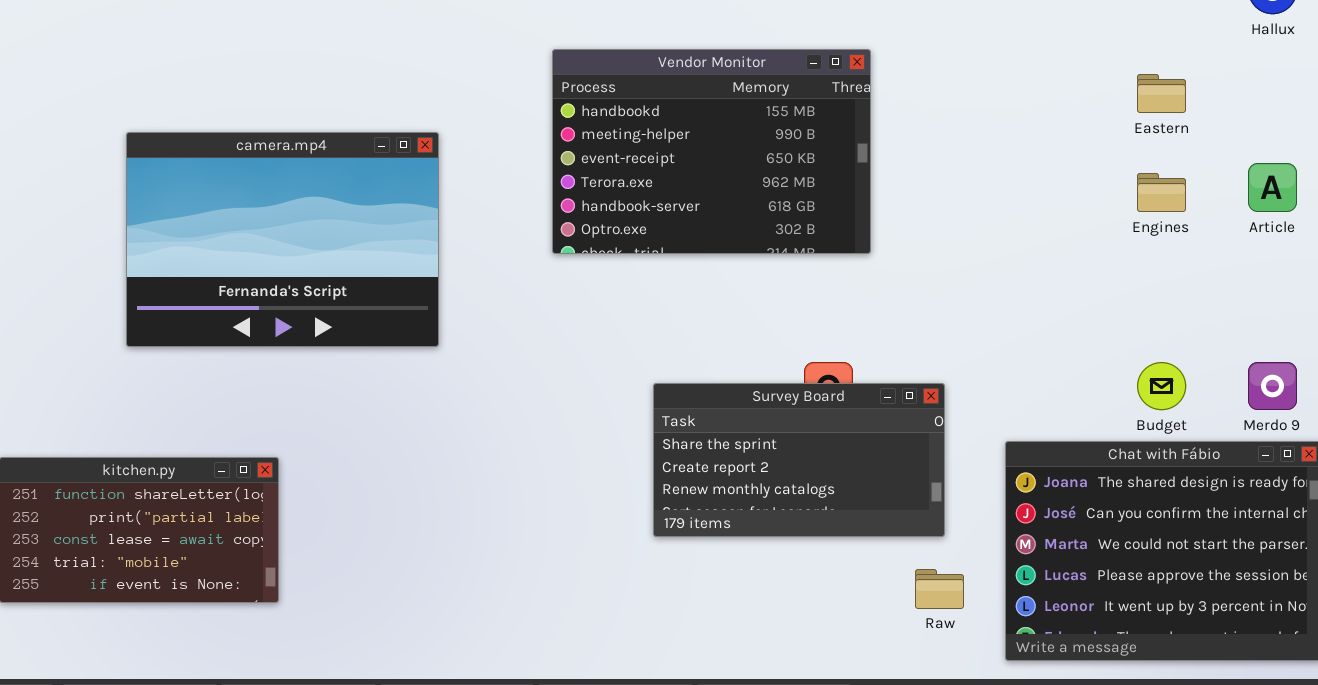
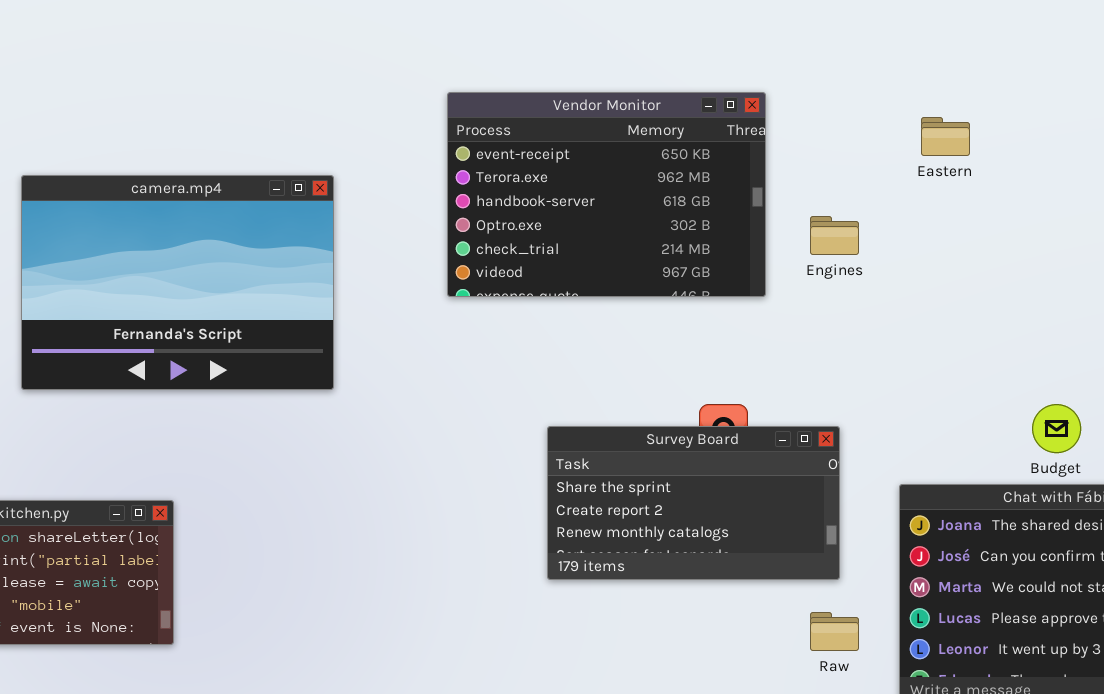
Vendor Monitor: [552,49,871,254] -> [447,92,766,297], scrolled down 2 rows
Eastern: [1137,74,1186,113] -> [921,117,970,156], moved
Engines: [1137,173,1186,212] -> [810,216,859,255], moved

